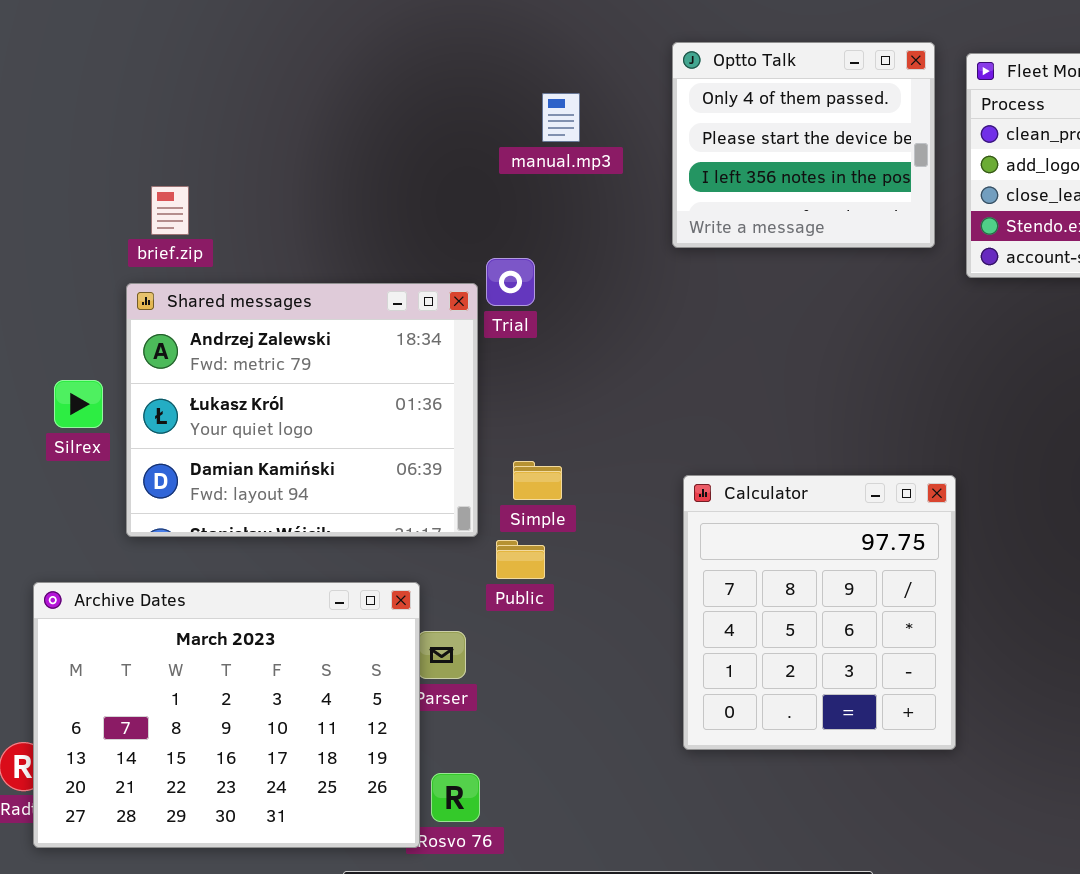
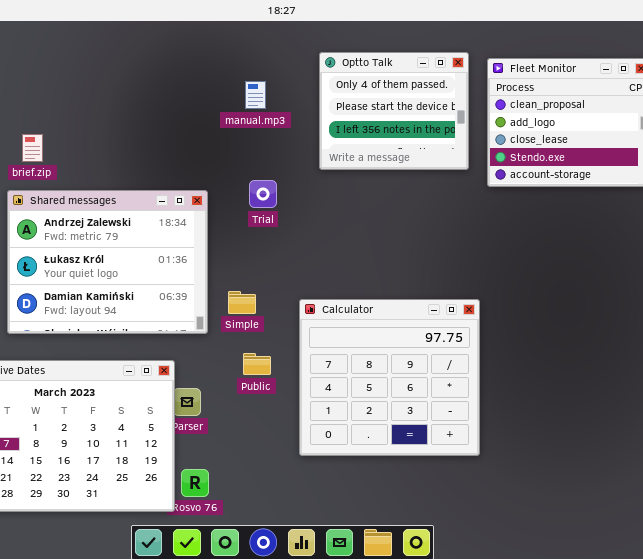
Trial: [486,258,535,306] -> [249,180,277,208], moved
Calculator: [683,475,956,750] -> [299,299,480,456], resized
Public: [496,540,545,579] -> [243,353,271,375], moved

